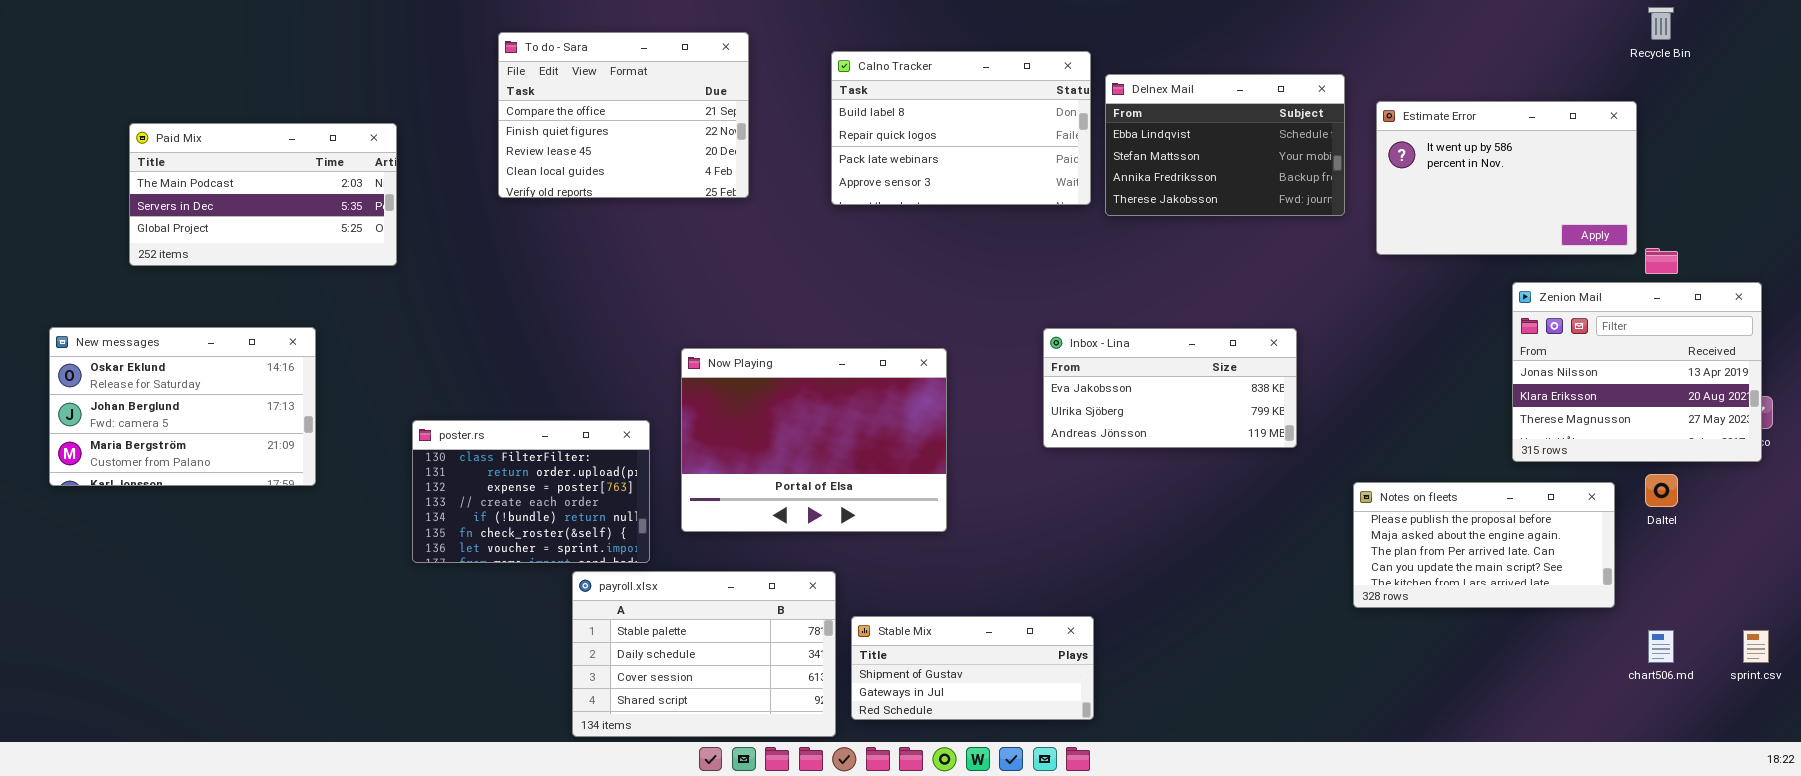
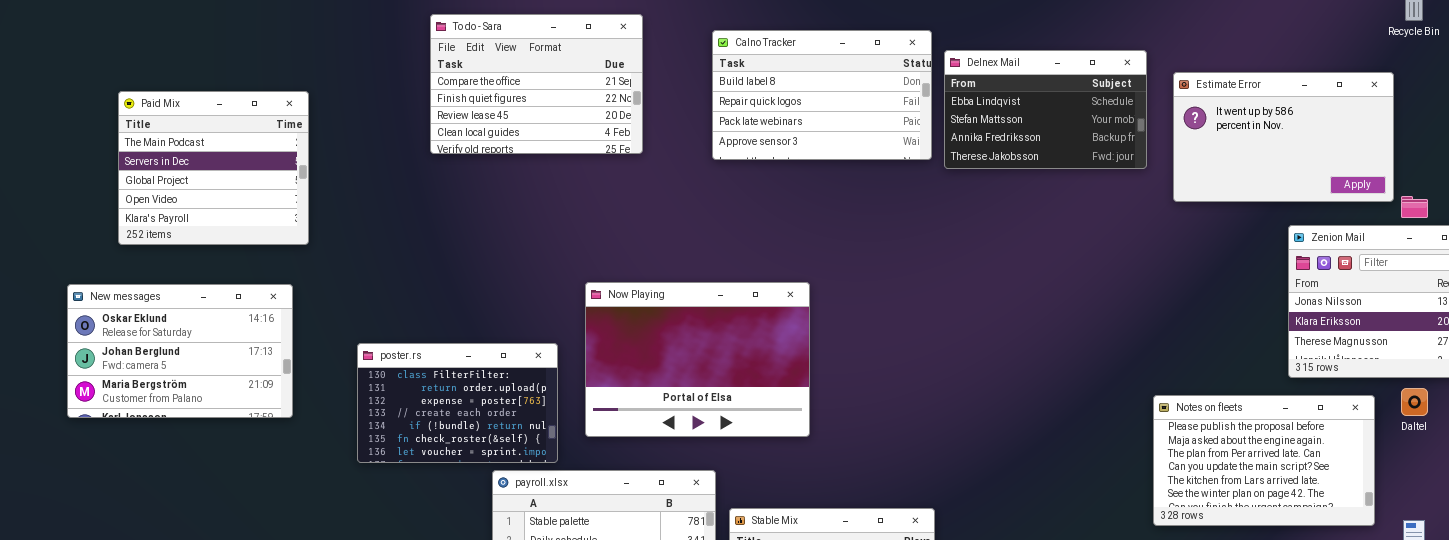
Paid Mix: [129,123,397,266] -> [118,91,309,245], resized
New messages: [49,327,316,486] -> [67,284,293,418], moved
Inbox - Lina: [1043,328,1297,448] -> none, closed
Notes on fleets: [1353,482,1615,608] -> [1153,395,1375,526], resized

